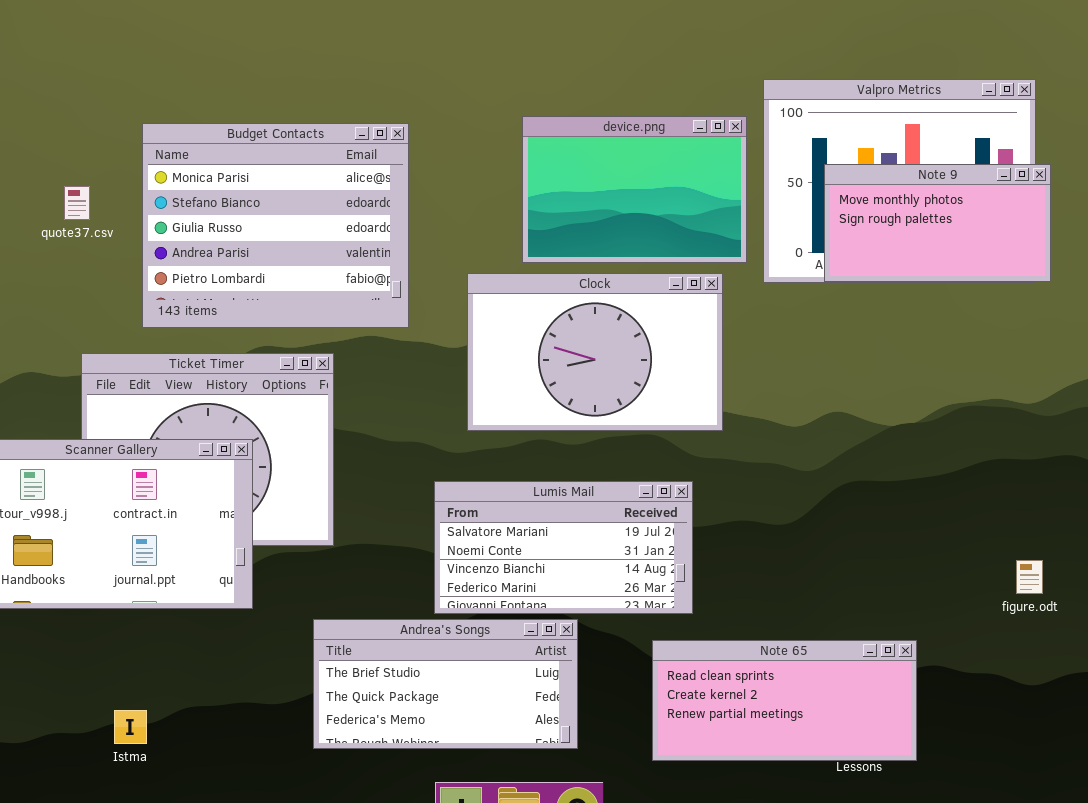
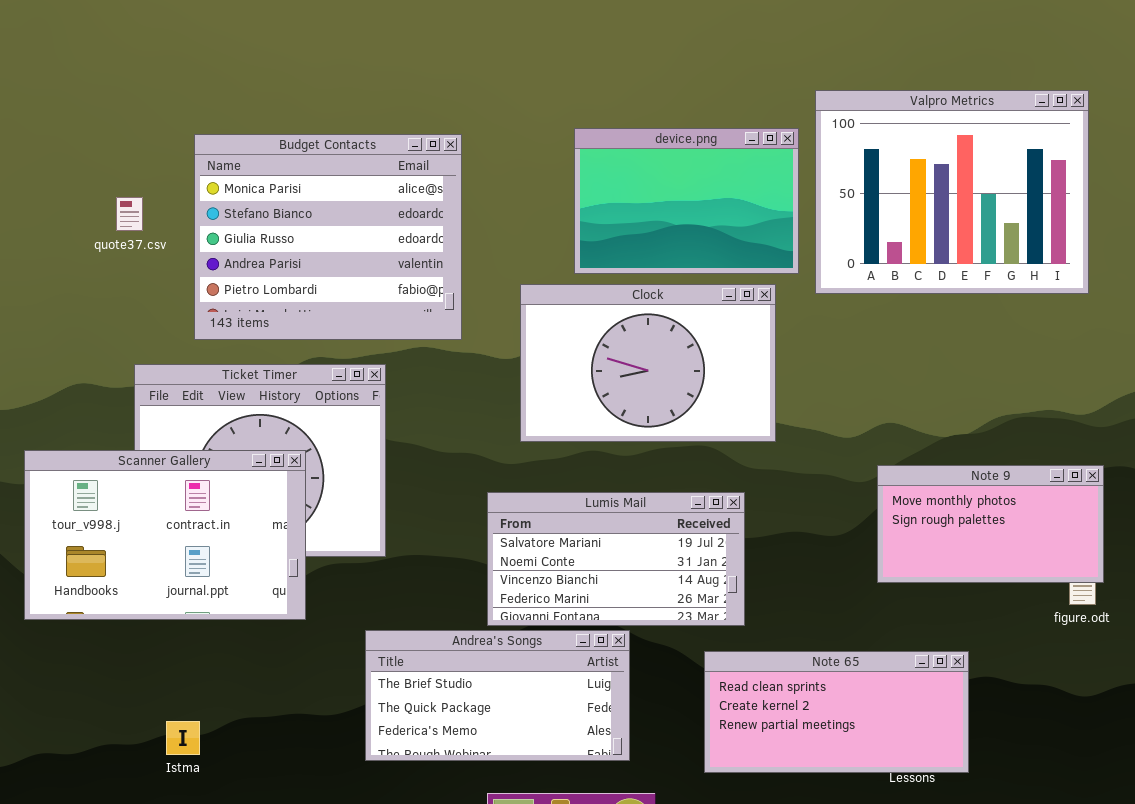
Note 9: [824,164,1051,282] -> [877,465,1104,583], moved

